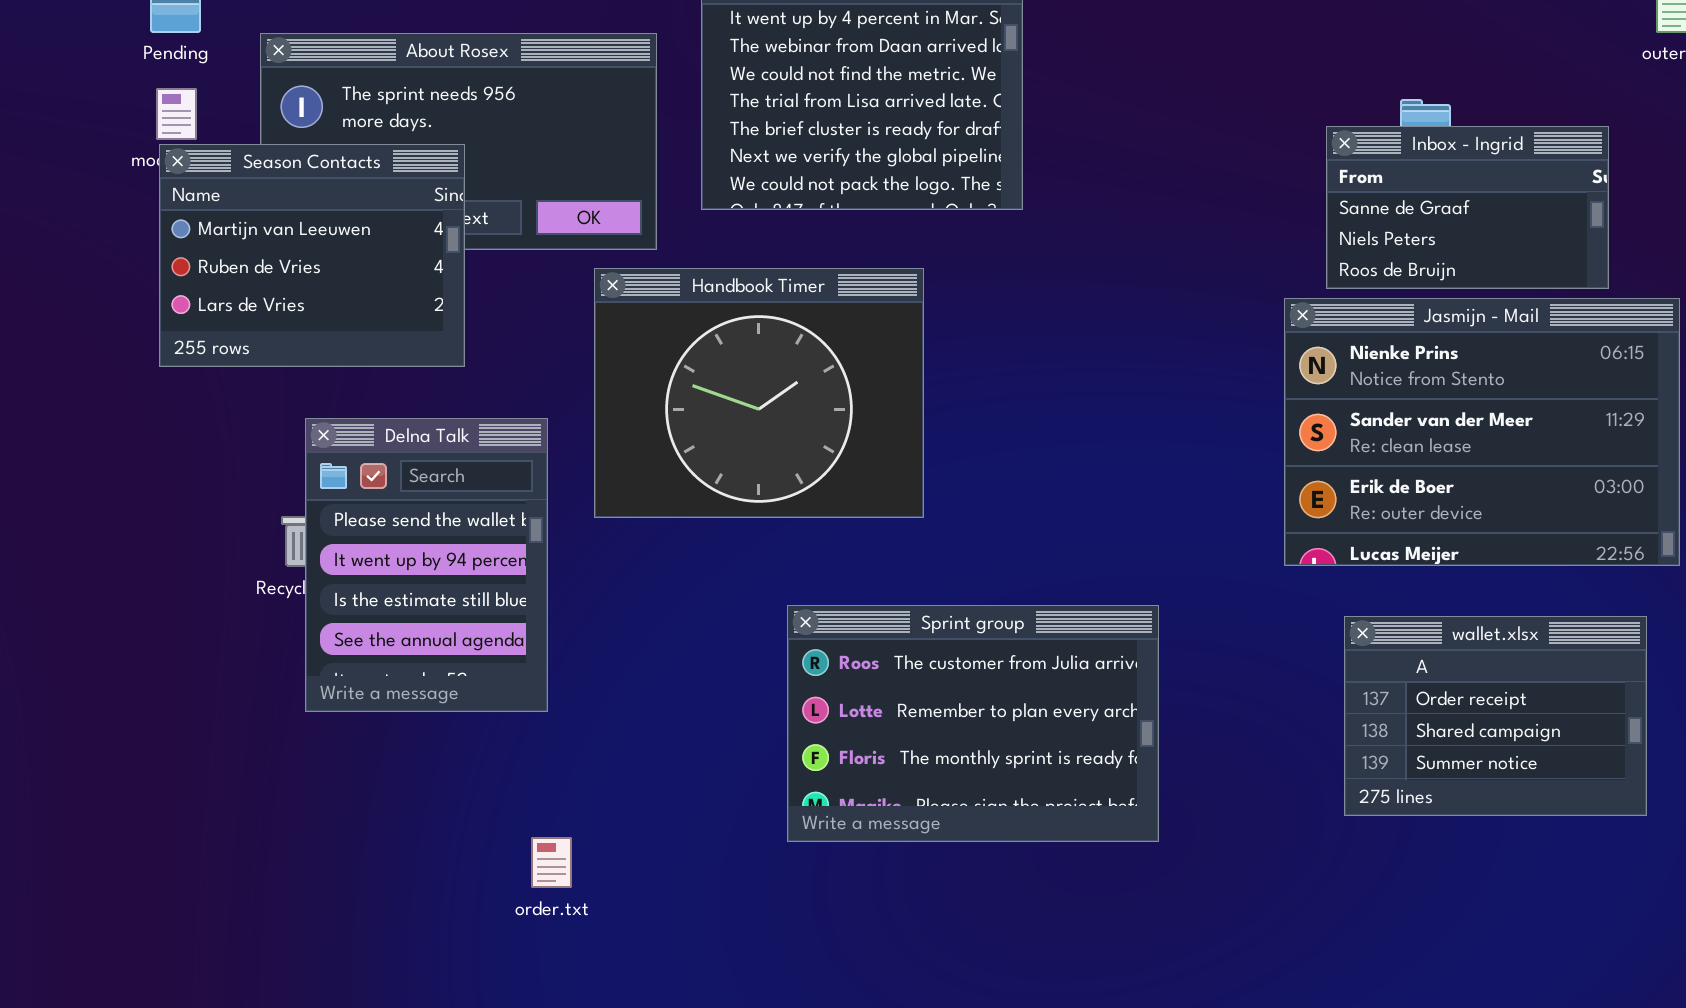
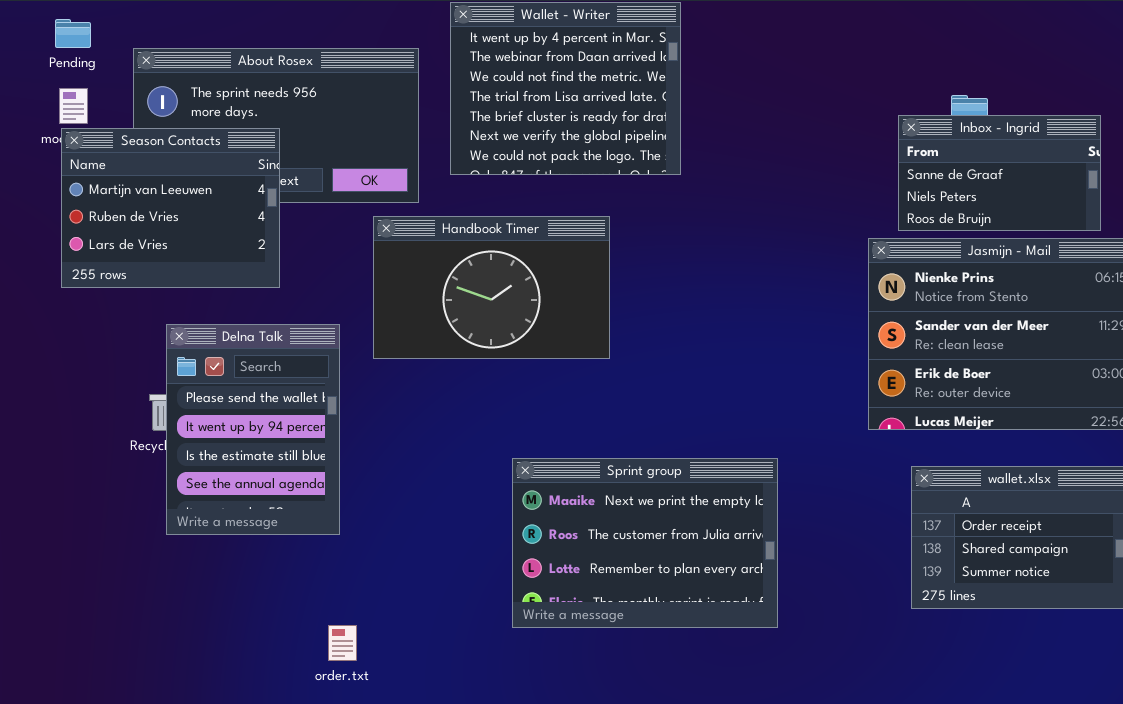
Handbook Timer: [594,268,924,518] -> [373,216,610,359], resized
Sprint group: [787,605,1159,842] -> [512,458,778,628], scrolled up 1 row

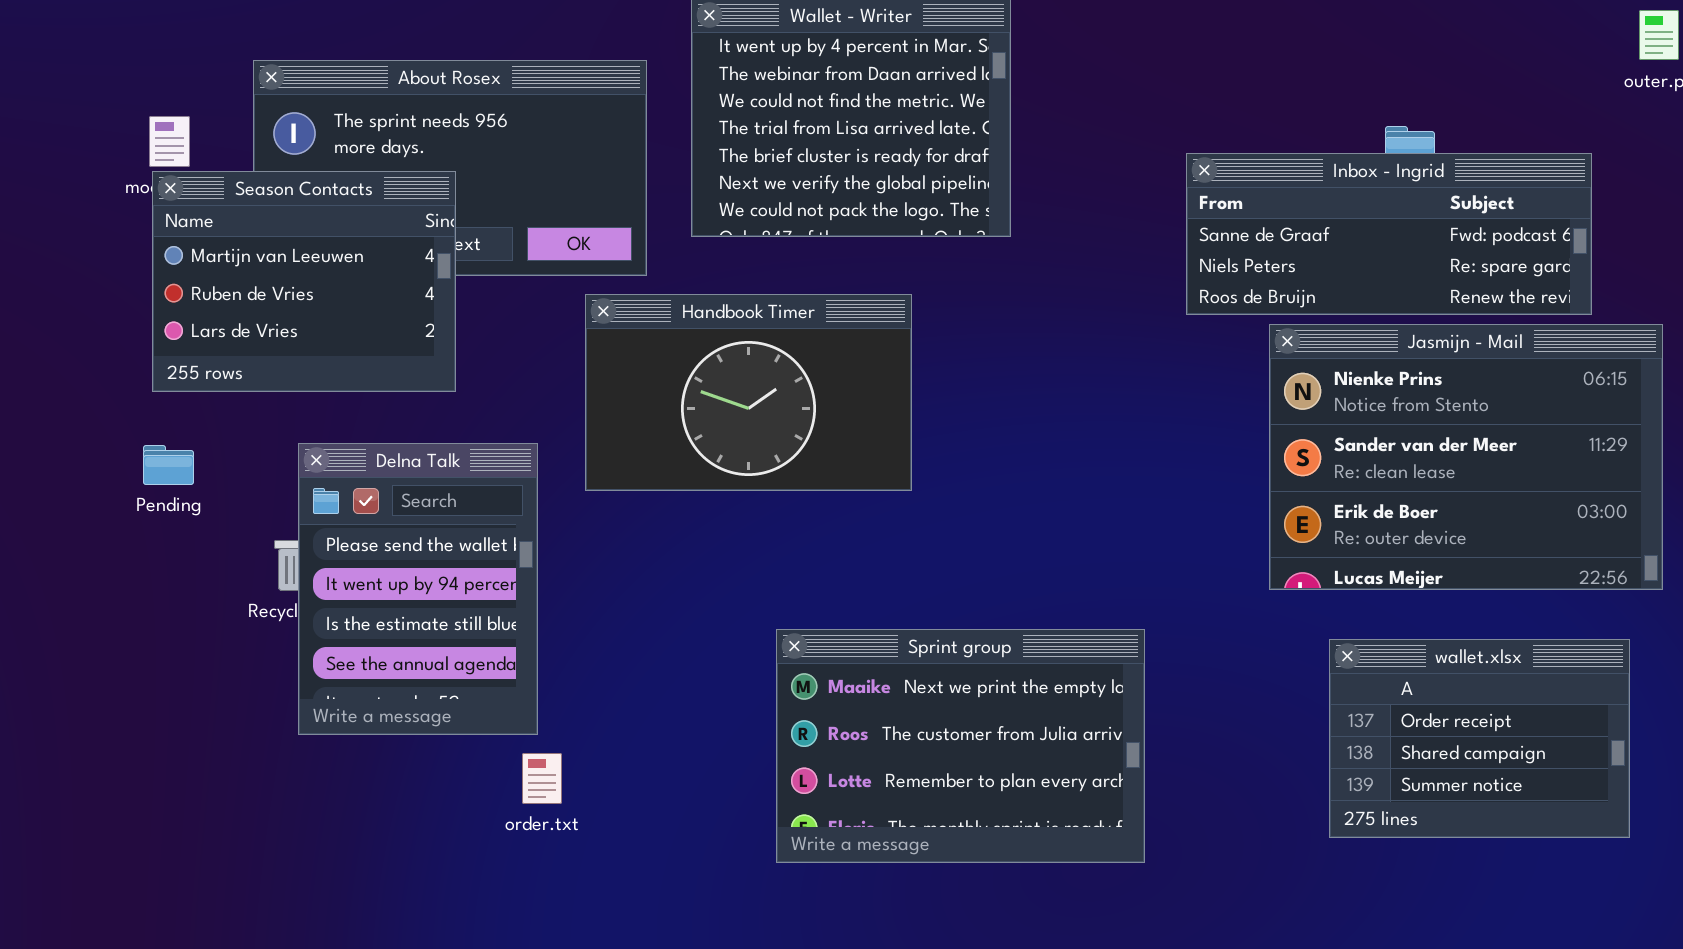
Pending: [55,19,91,48] -> [143,445,194,485], moved
Inbox - Ingrid: [898,115,1101,231] -> [1186,153,1592,315], resized
order.txt: [328,625,357,661] -> [522,753,562,804], moved

